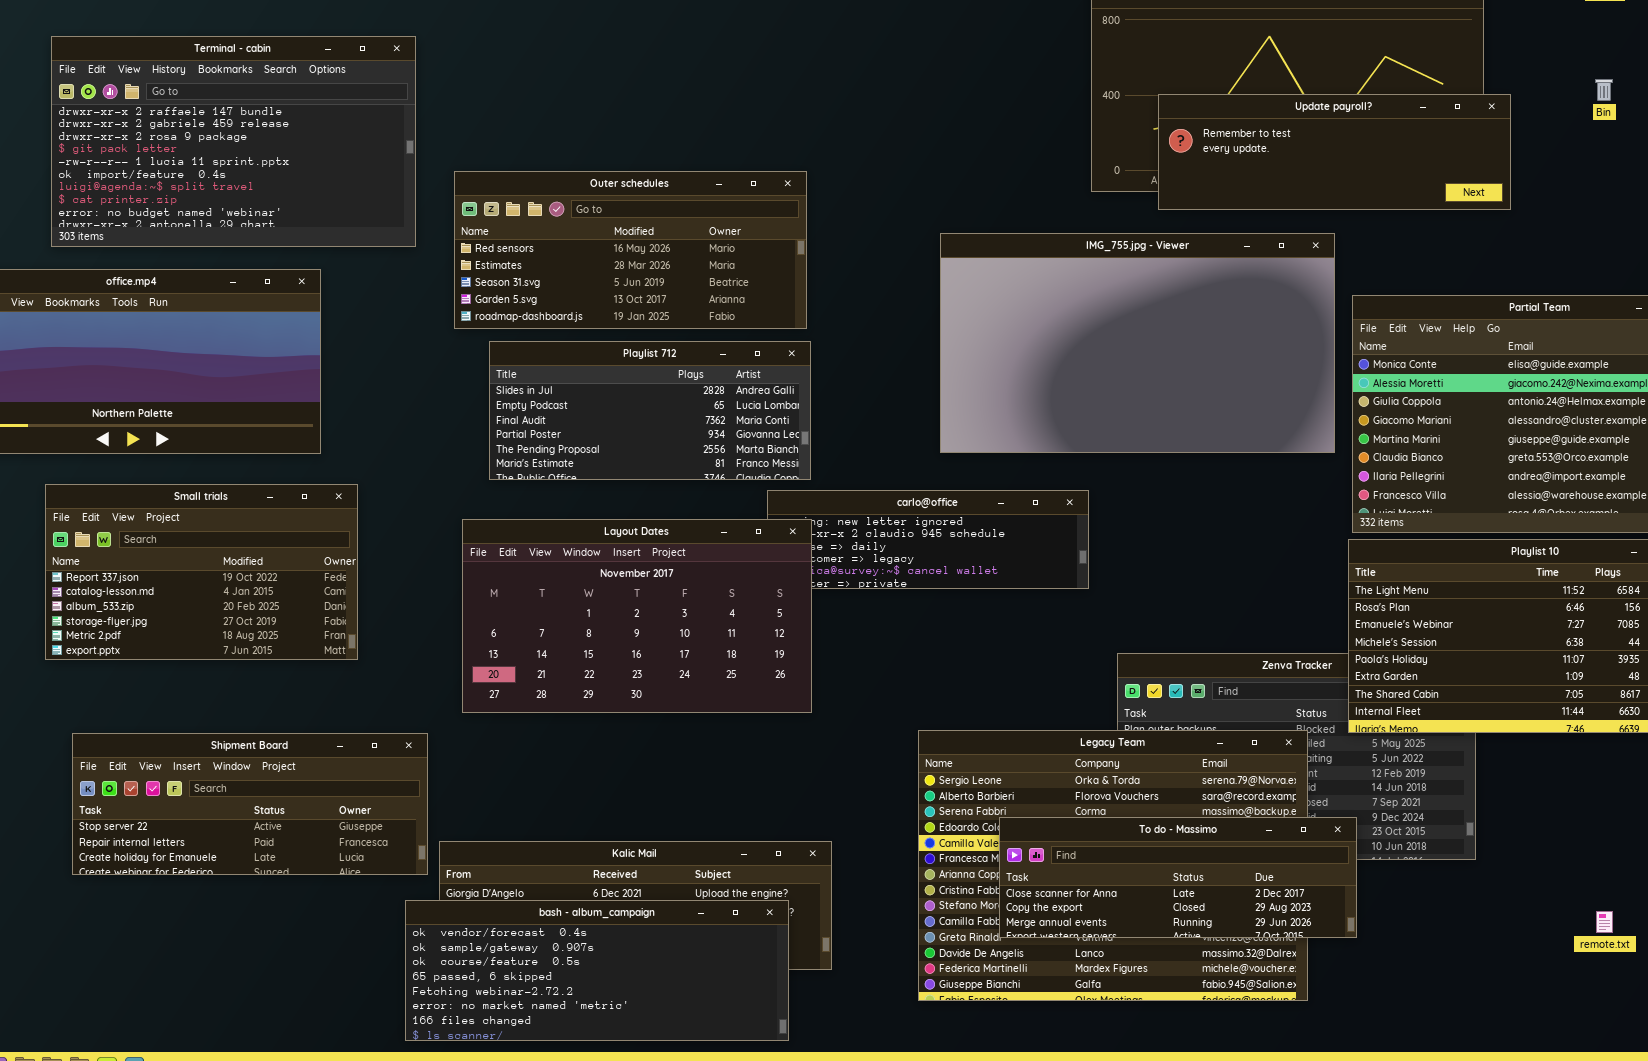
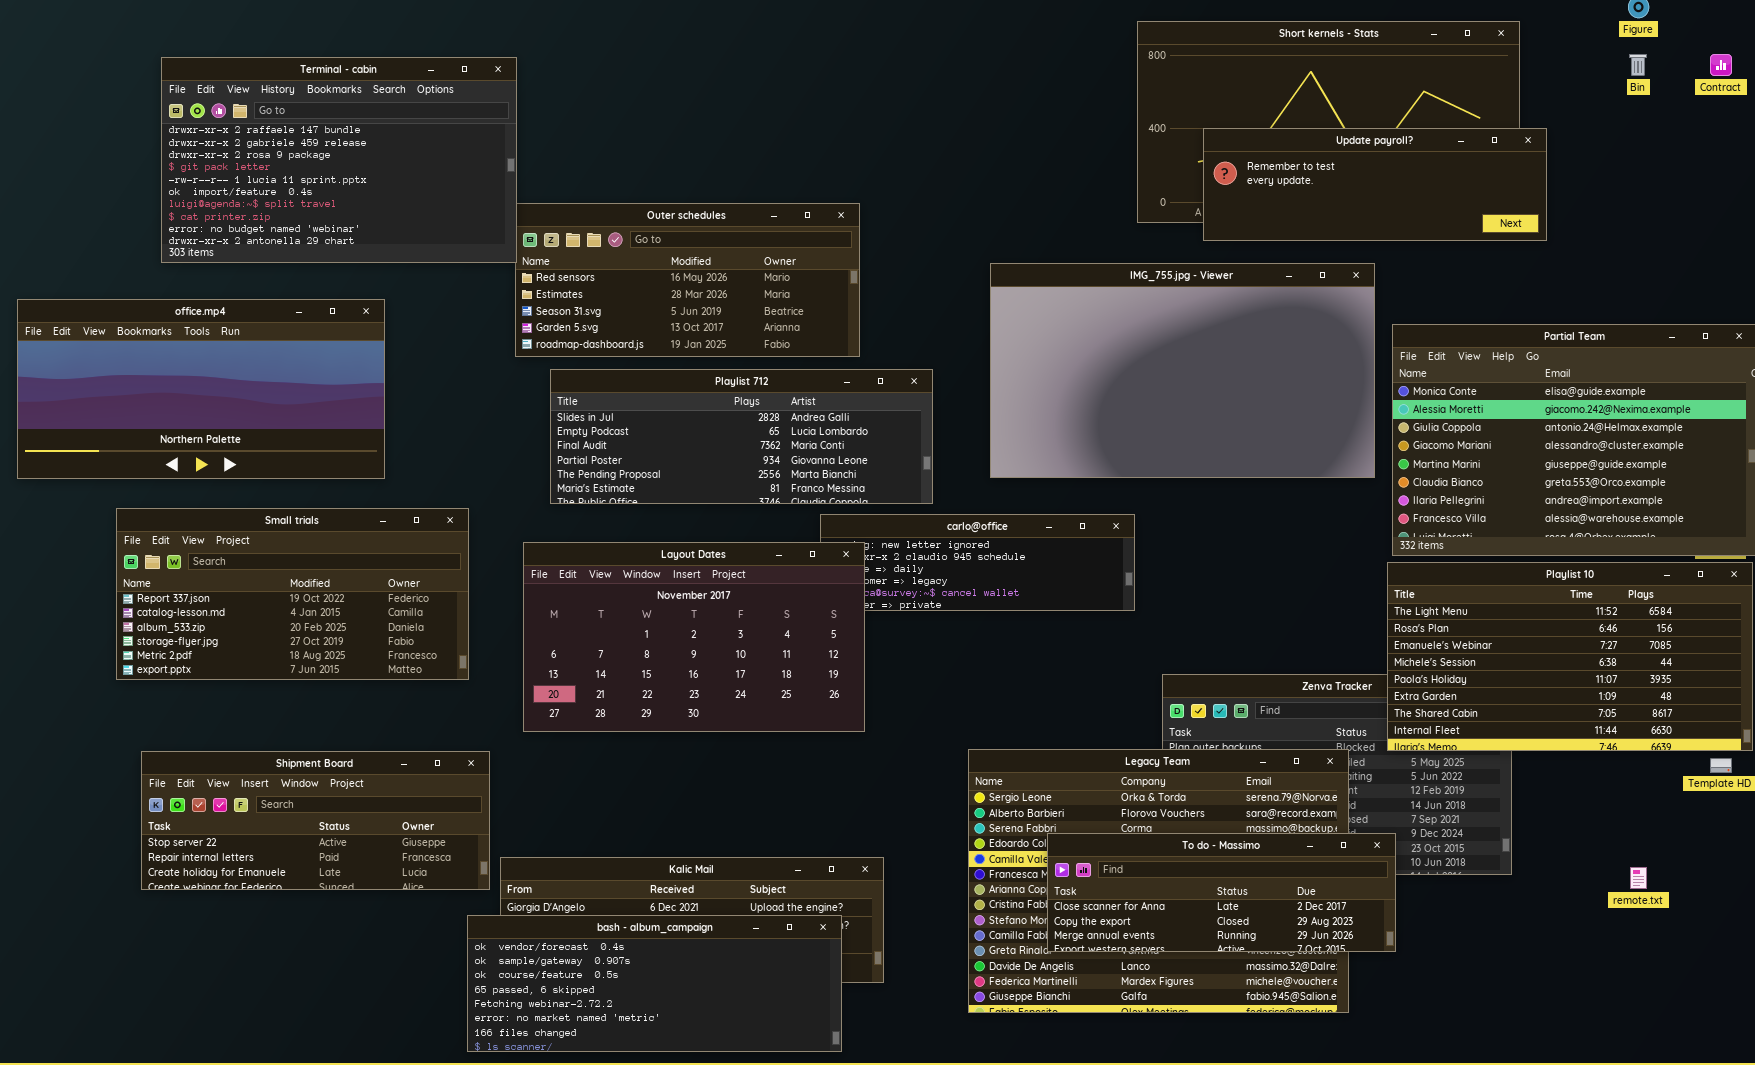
Terminal - cabin: [51,36,416,247] -> [161,57,517,263], moved
Bin: [1595,79,1613,101] -> [1629,54,1647,76], moved
Playlist 712: [489,341,811,480] -> [550,369,933,504], resized
Small trials: [45,484,358,660] -> [116,508,469,680], resized
remote.txt: [1596,911,1613,933] -> [1630,867,1647,889], moved

